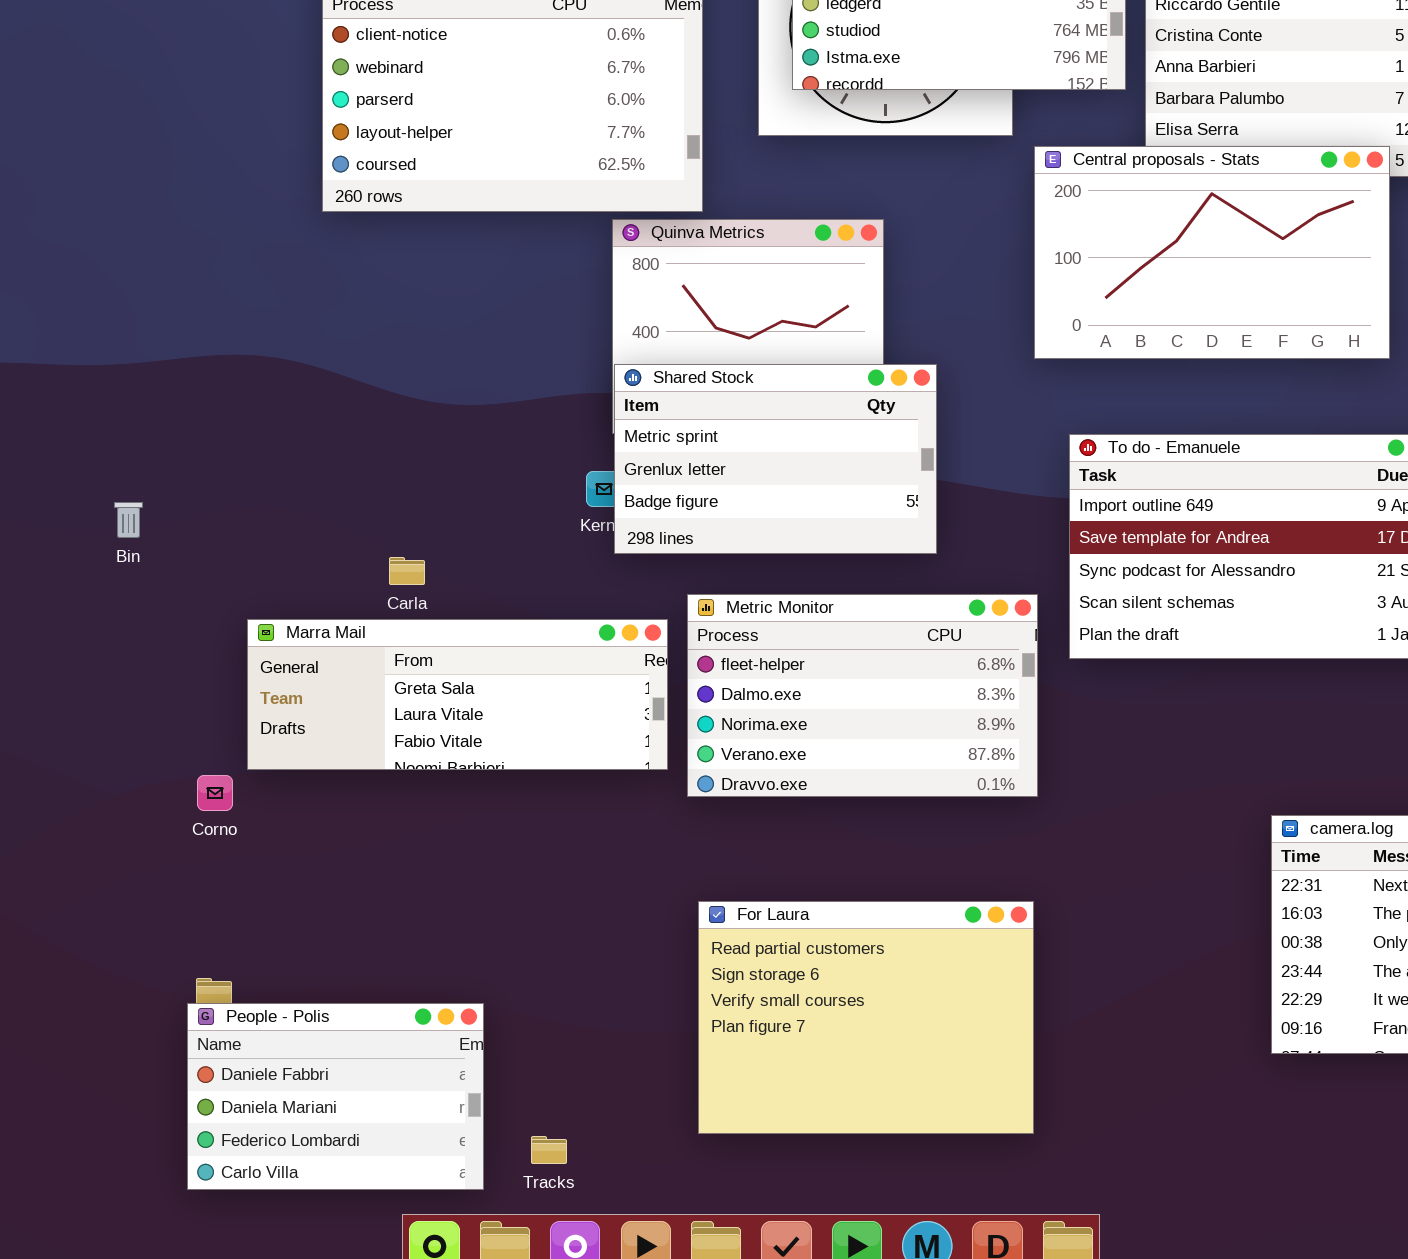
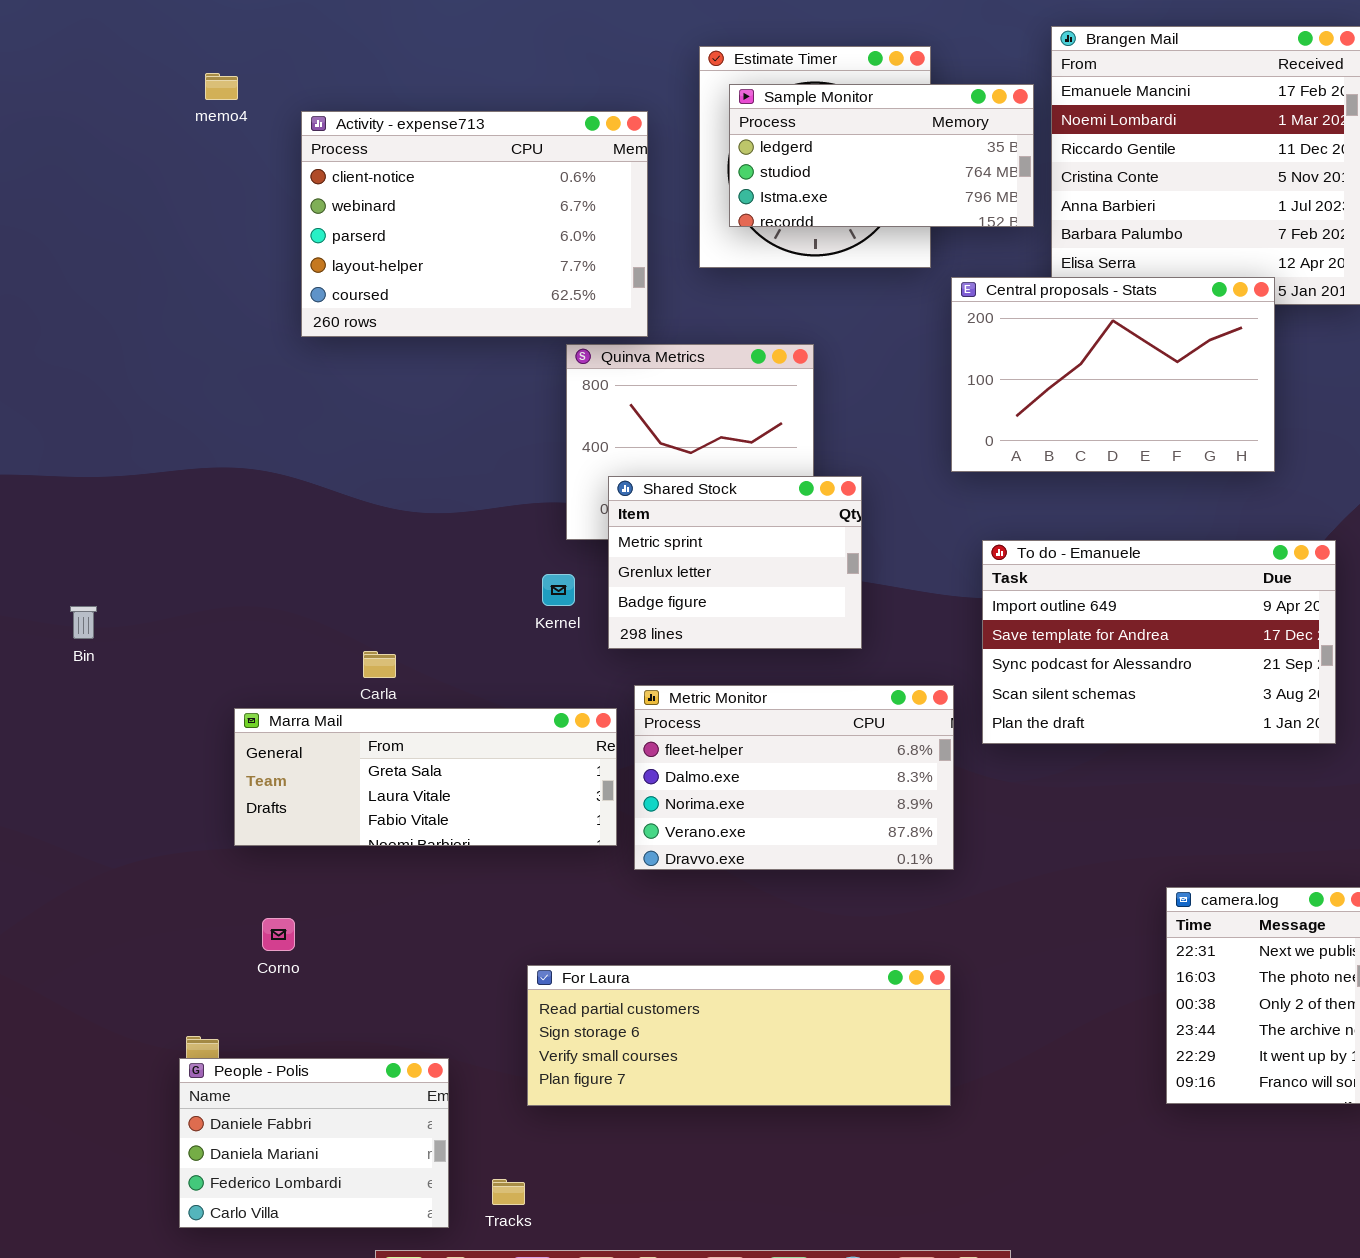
Shared Stock: [614,364,937,554] -> [608,476,862,649], resized
Bin: [114,502,143,538] -> [70,606,97,639], moved
Corno: [197,775,233,811] -> [262,918,295,951], moved
For Laura: [698,901,1034,1134] -> [527,965,951,1106], resized

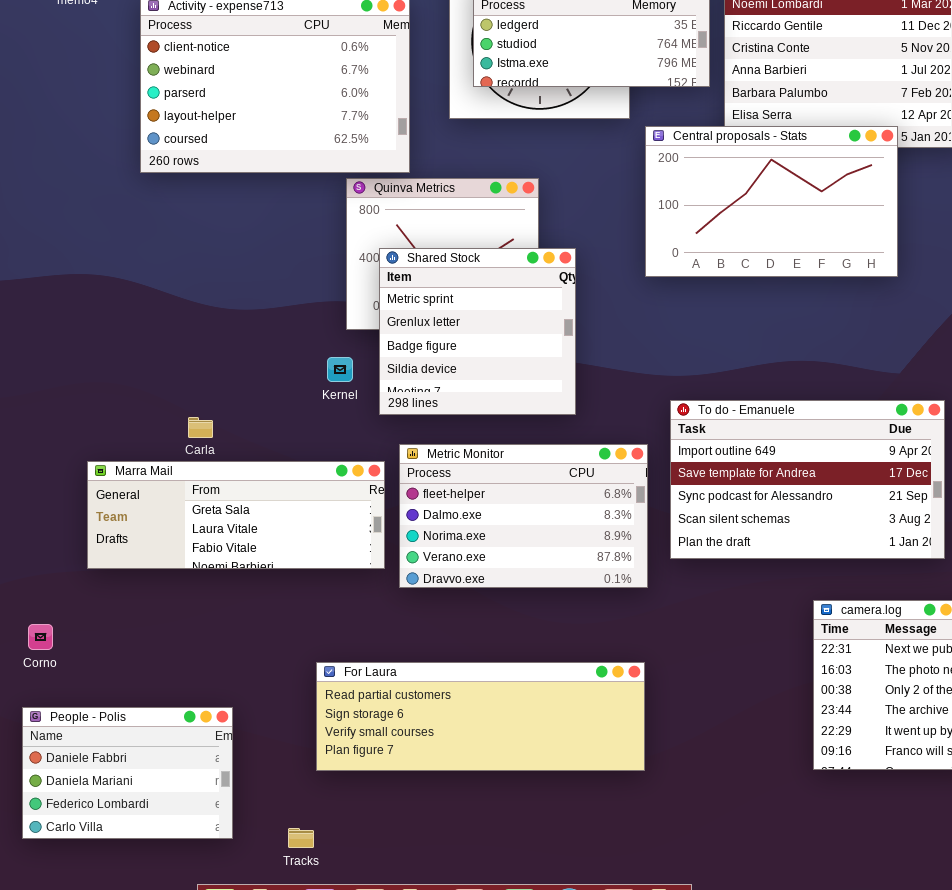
Shared Stock: [608,476,862,649] -> [379,248,576,415], resized
To do - Emanuele: [982,540,1336,744] -> [670,400,945,559], moved
Corno: [262,918,295,951] -> [28,624,53,650], moved
People - Polis: [179,1058,449,1228] -> [22,707,233,839], moved

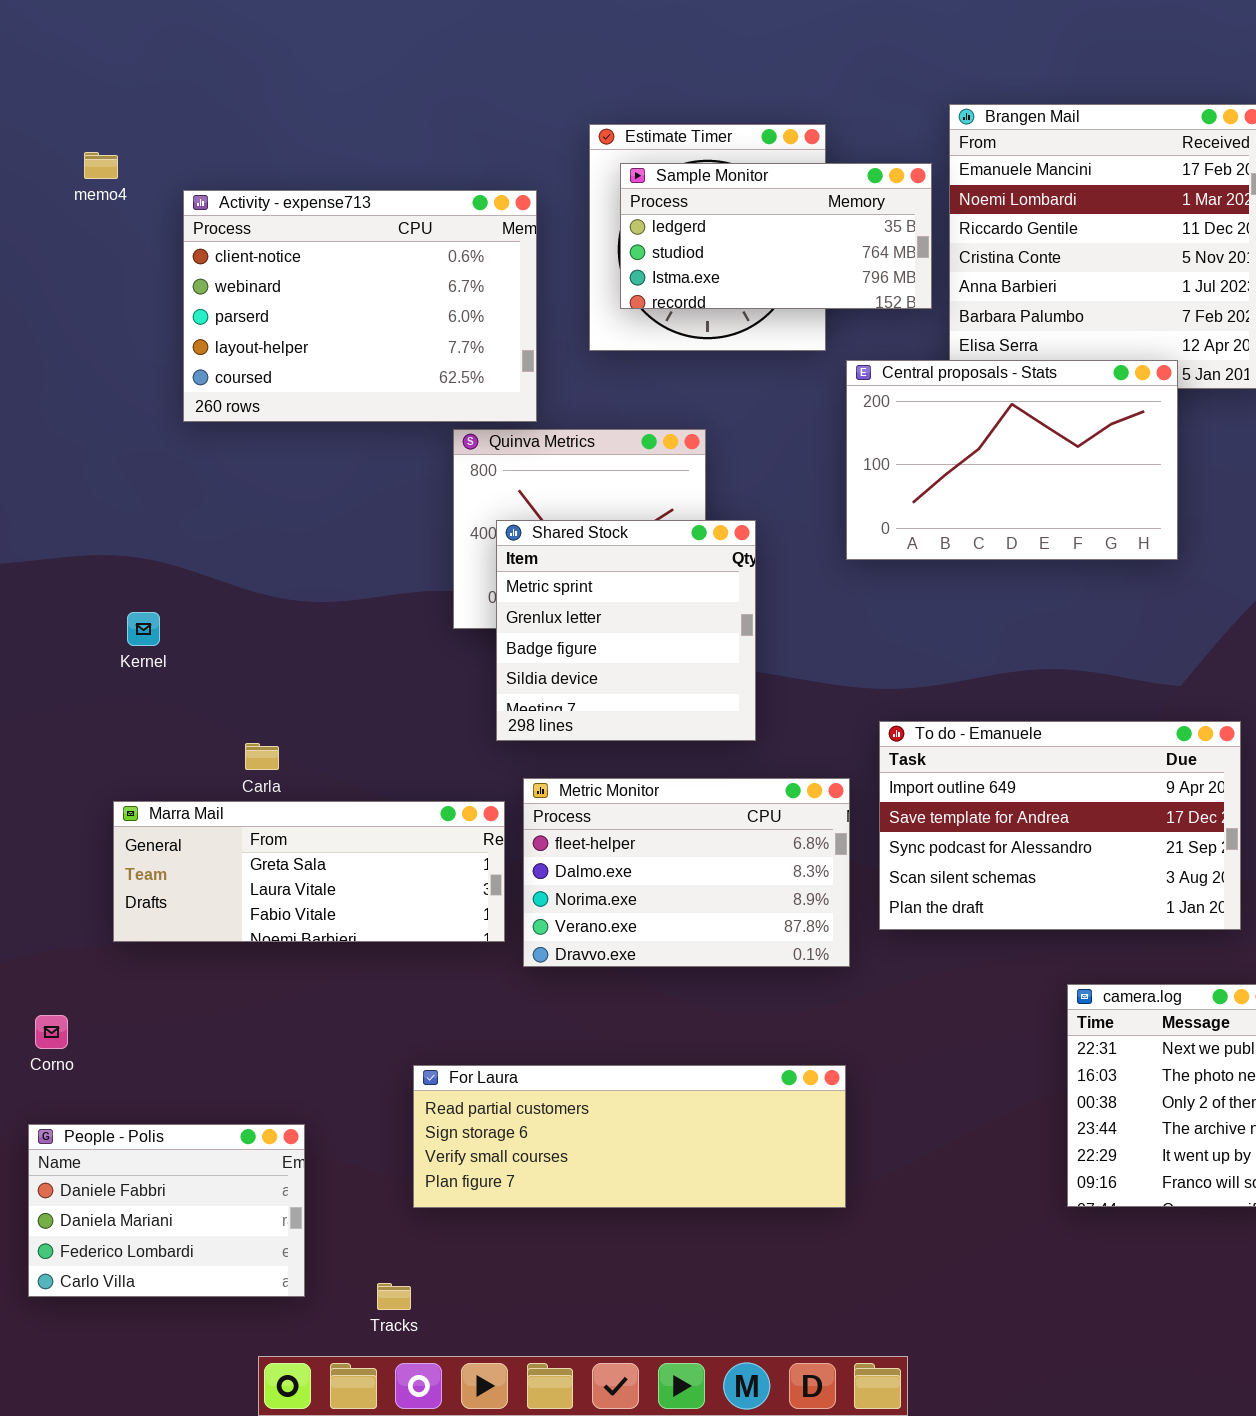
Kernel: [327,357,353,382] -> [127,612,160,646], moved

